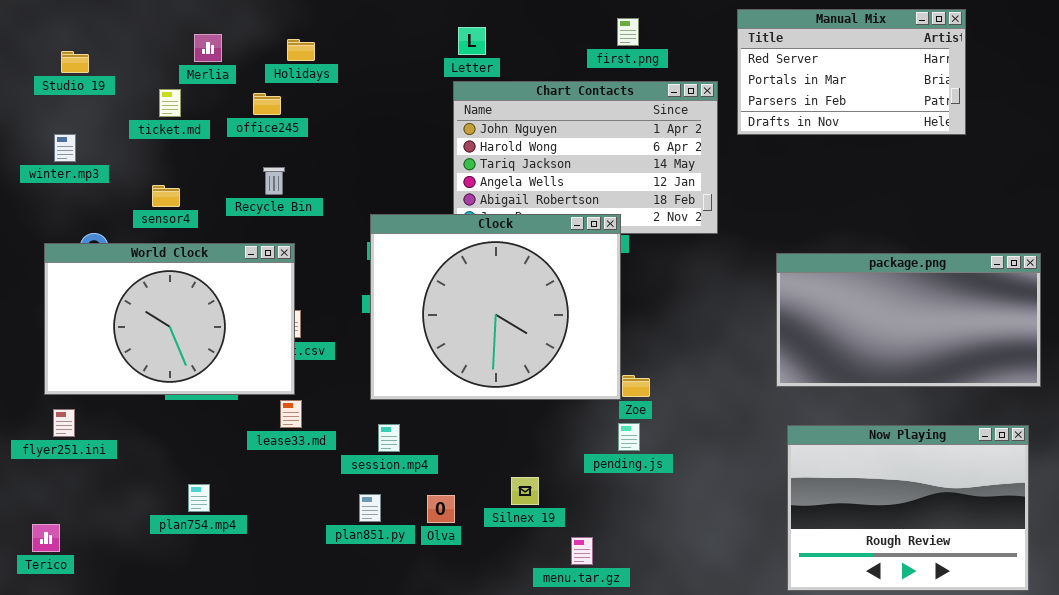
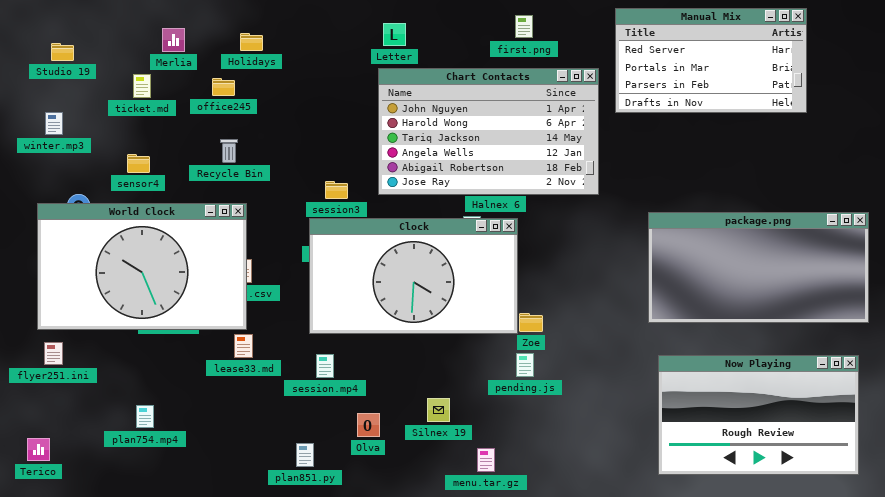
Clock: [370,214,621,400] -> [309,218,518,334], resized
Now Playing: [787,425,1029,591] -> [658,355,859,475], resized
plan754.mp4: [188,484,210,512] -> [136,405,154,428], moved
plan851.py: [359,494,381,522] -> [296,443,314,467], moved

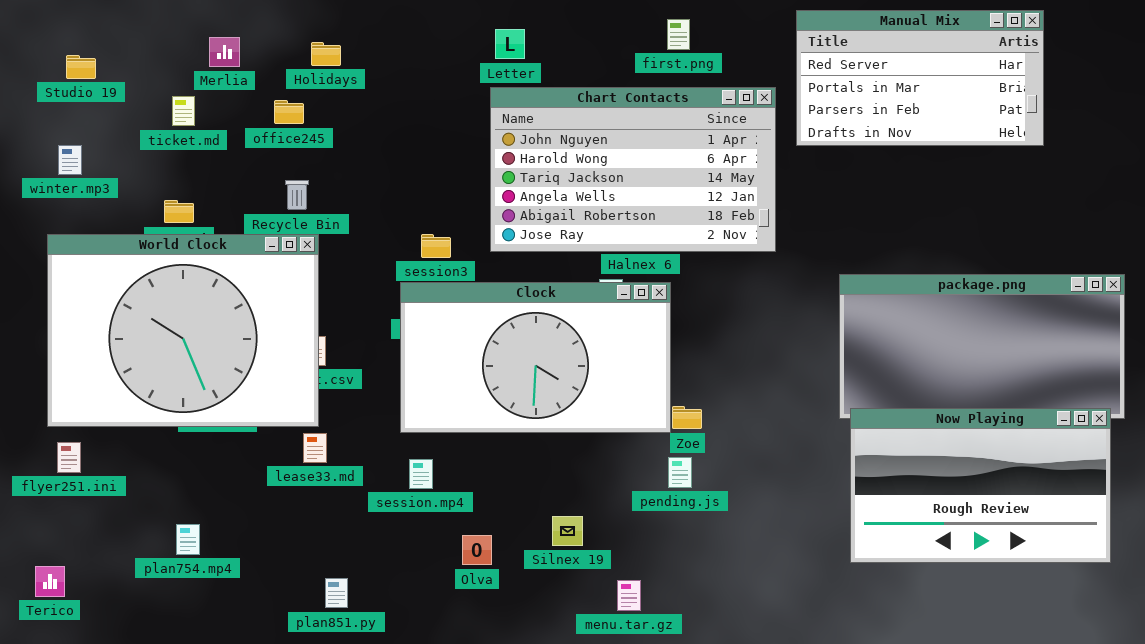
World Clock: [37,203,247,330] -> [47,234,319,427], resized
Now Playing: [658,355,859,475] -> [850,408,1111,563], moved
plan851.py: [296,443,314,467] -> [325,578,348,608], moved

